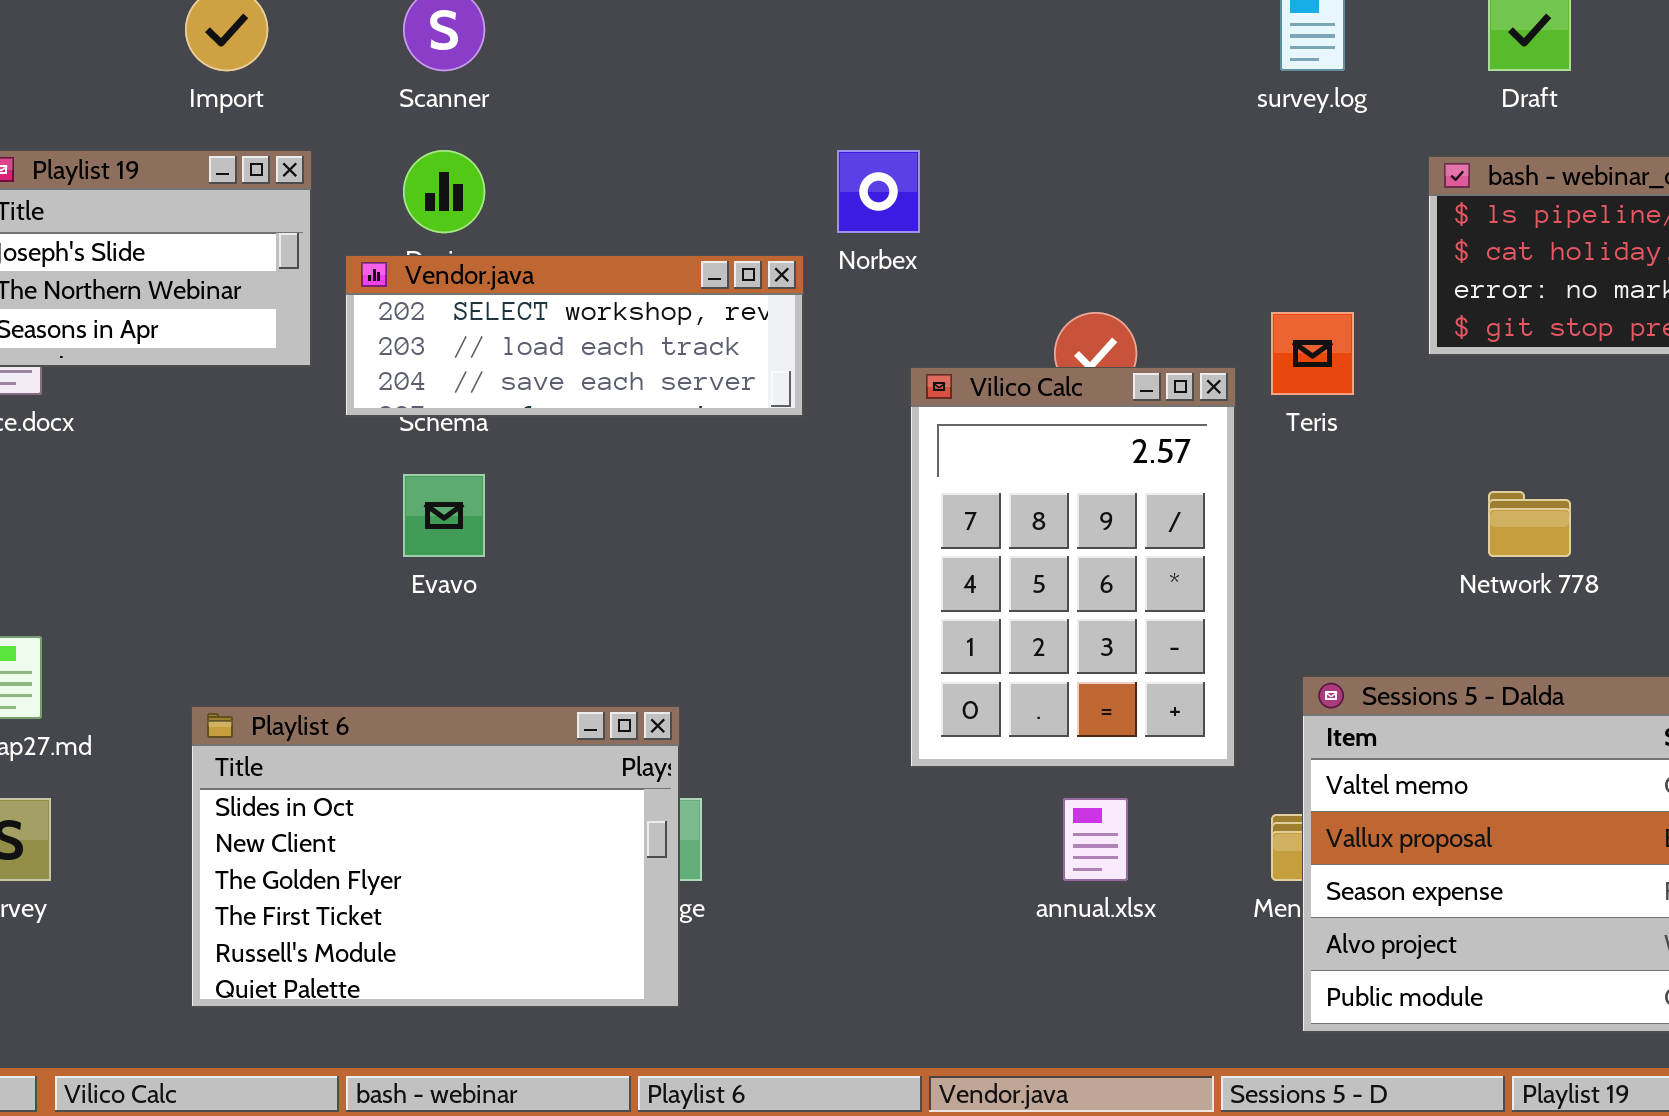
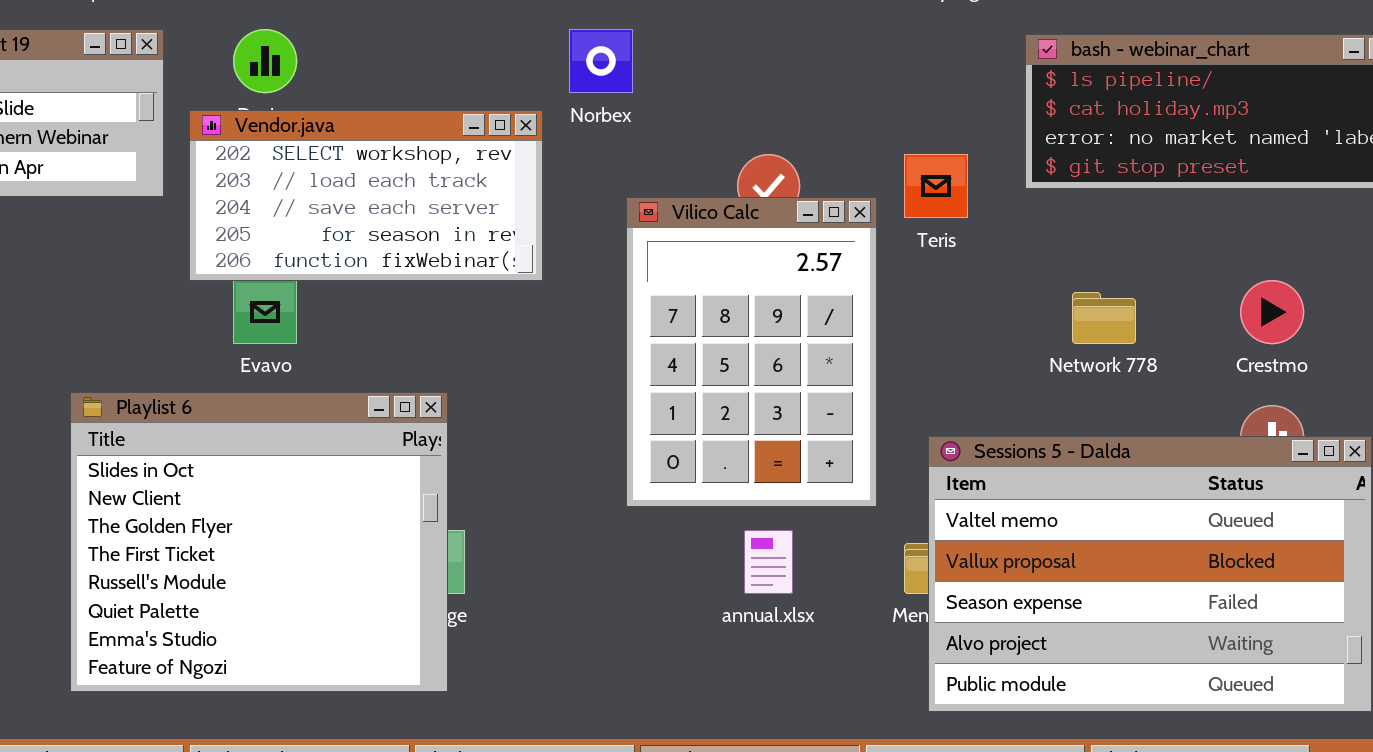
Vendor.java: [345,255,804,417] -> [189,110,543,281], resized
Playlist 6: [191,706,680,1008] -> [70,392,448,692], resized

